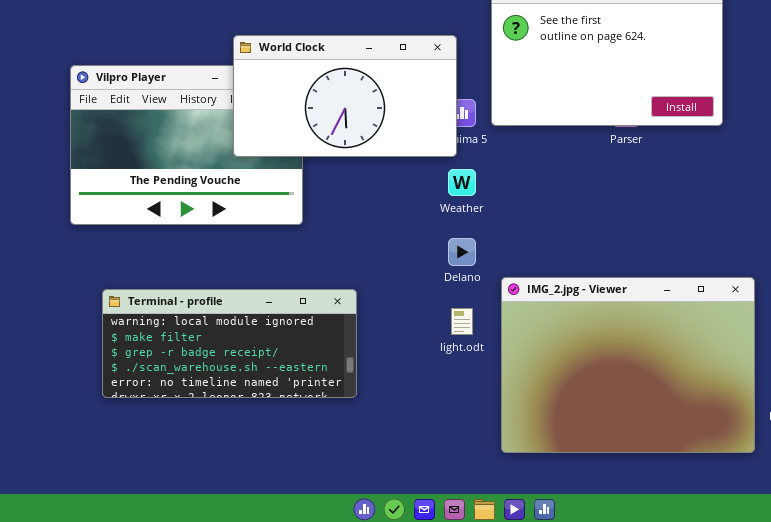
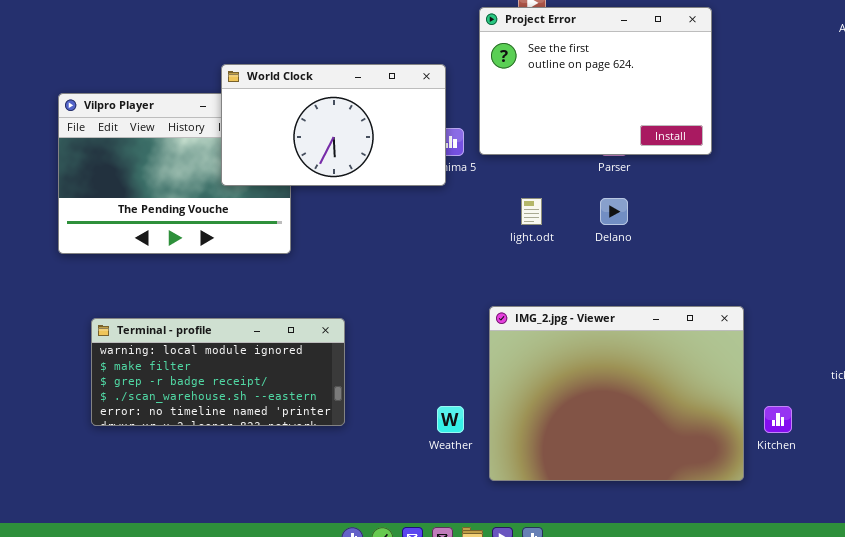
Weather: [448,169,476,196] -> [437,406,464,433], moved
Delano: [448,238,476,266] -> [600,198,628,225], moved
light.odt: [451,308,473,335] -> [521,198,542,225], moved

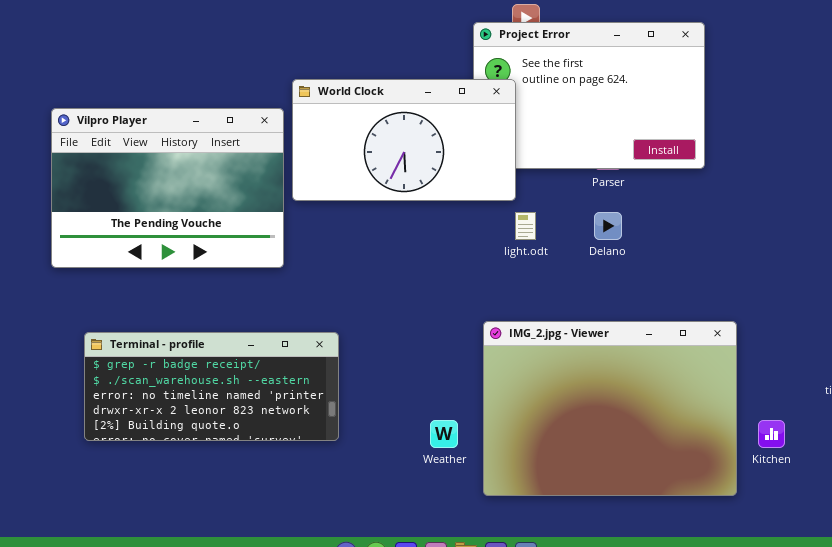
World Clock: [221,64,446,186] -> [292,79,516,201], moved
Terminal - profile: [91,318,345,426] -> [84,332,339,441], scrolled down 2 rows

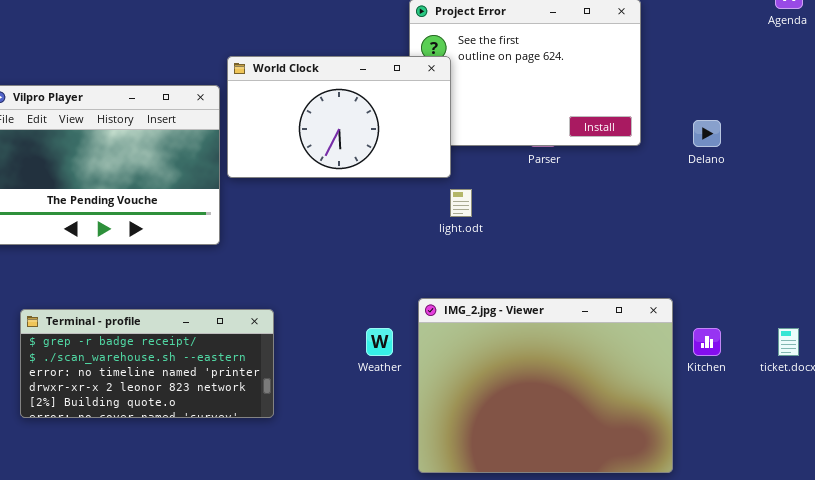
Delano: [594,212,622,240] -> [693,120,721,147], moved
Weather: [430,420,458,448] -> [366,328,393,356], moved
Kitchen: [758,420,785,448] -> [693,328,721,356], moved

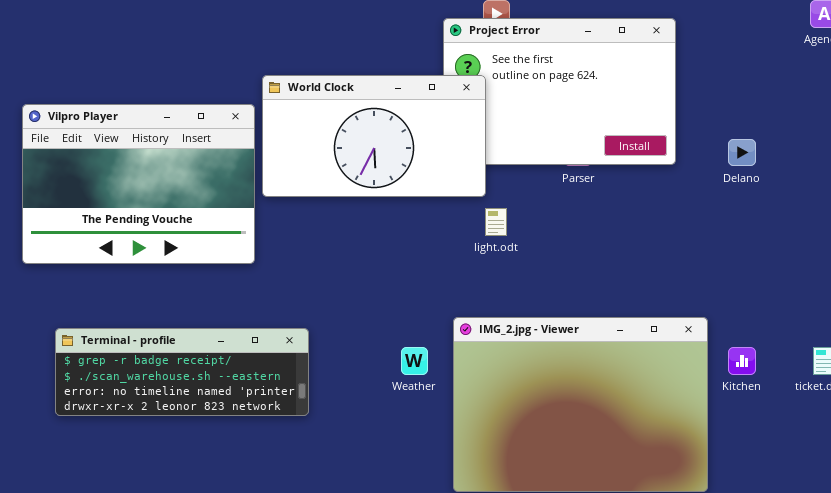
Terminal - profile: [20,309,274,418] -> [55,328,309,416], resized

